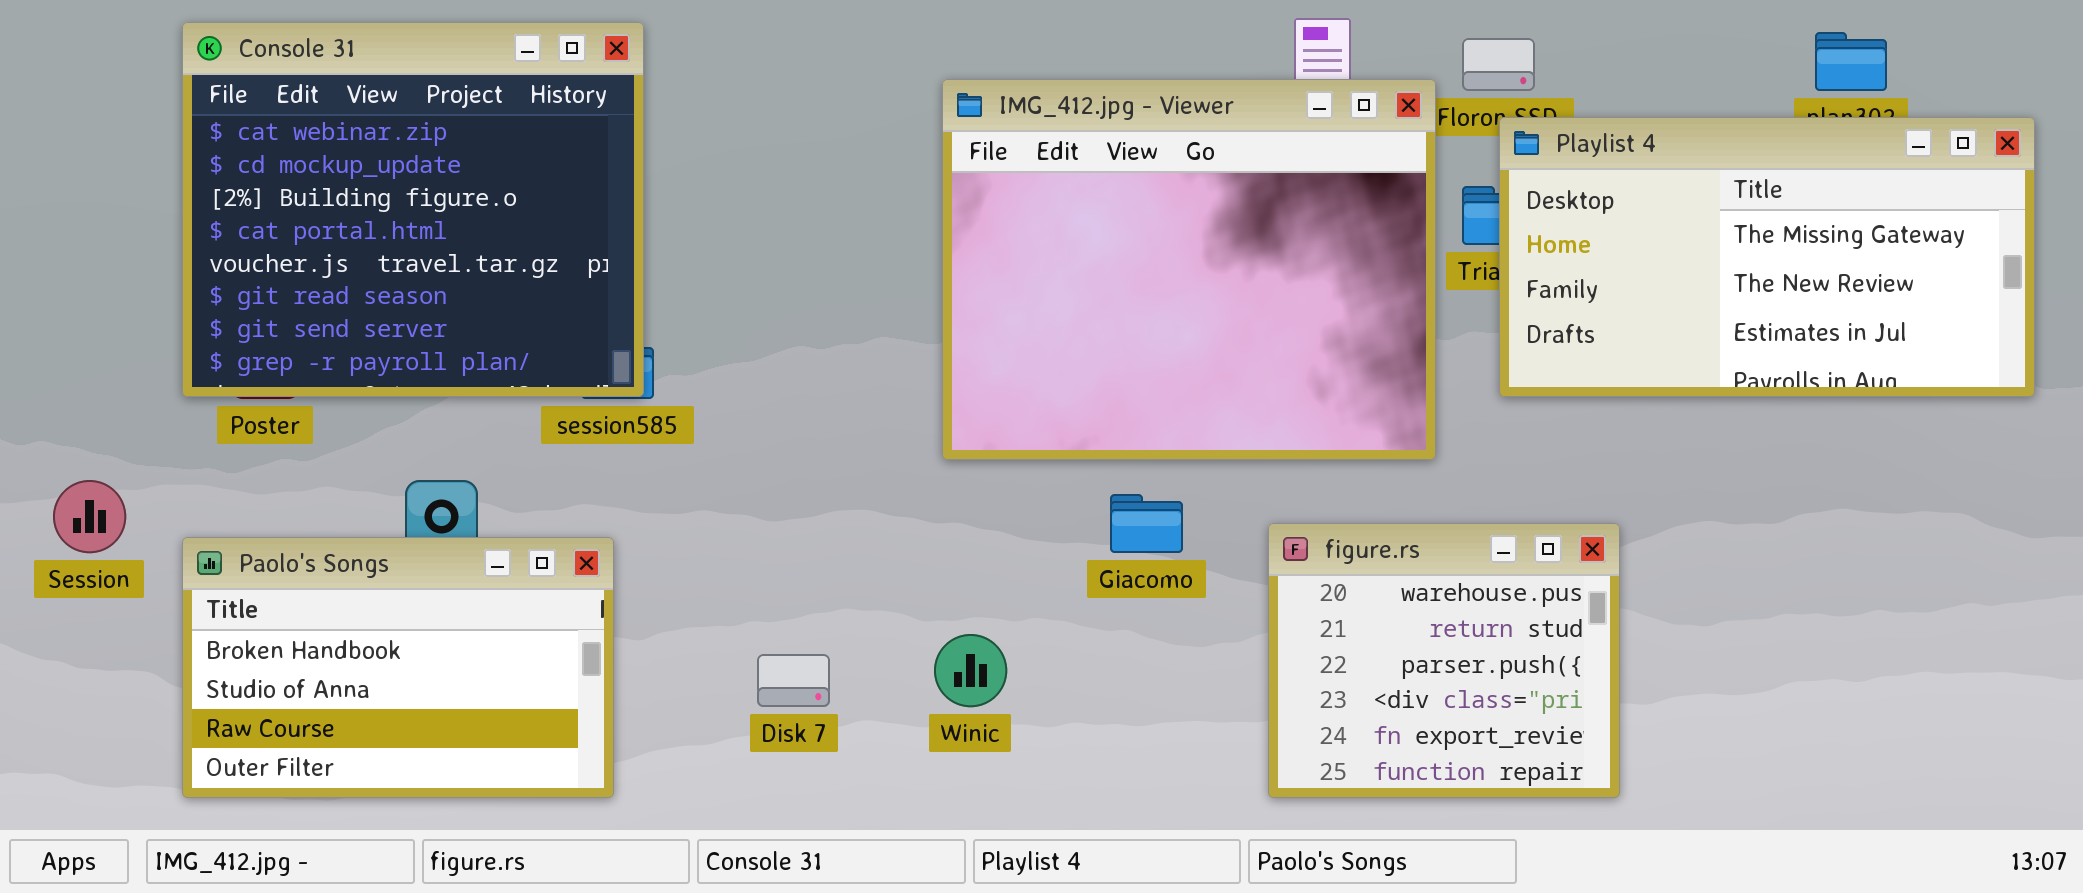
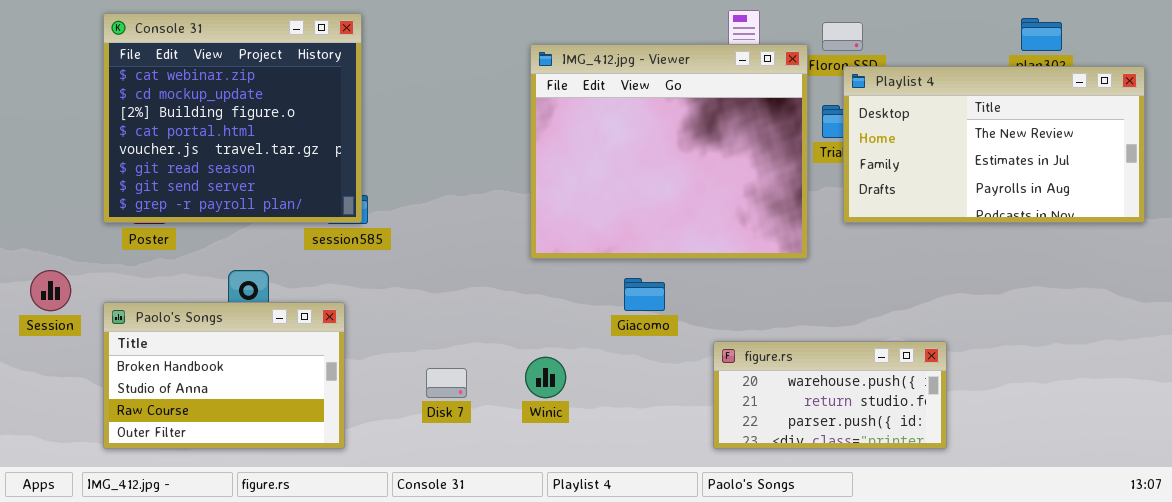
Playlist 4: [1499,117,2035,397] -> [843,66,1145,223], scrolled down 1 row
figure.rs: [1268,523,1620,798] -> [713,341,947,449], resized

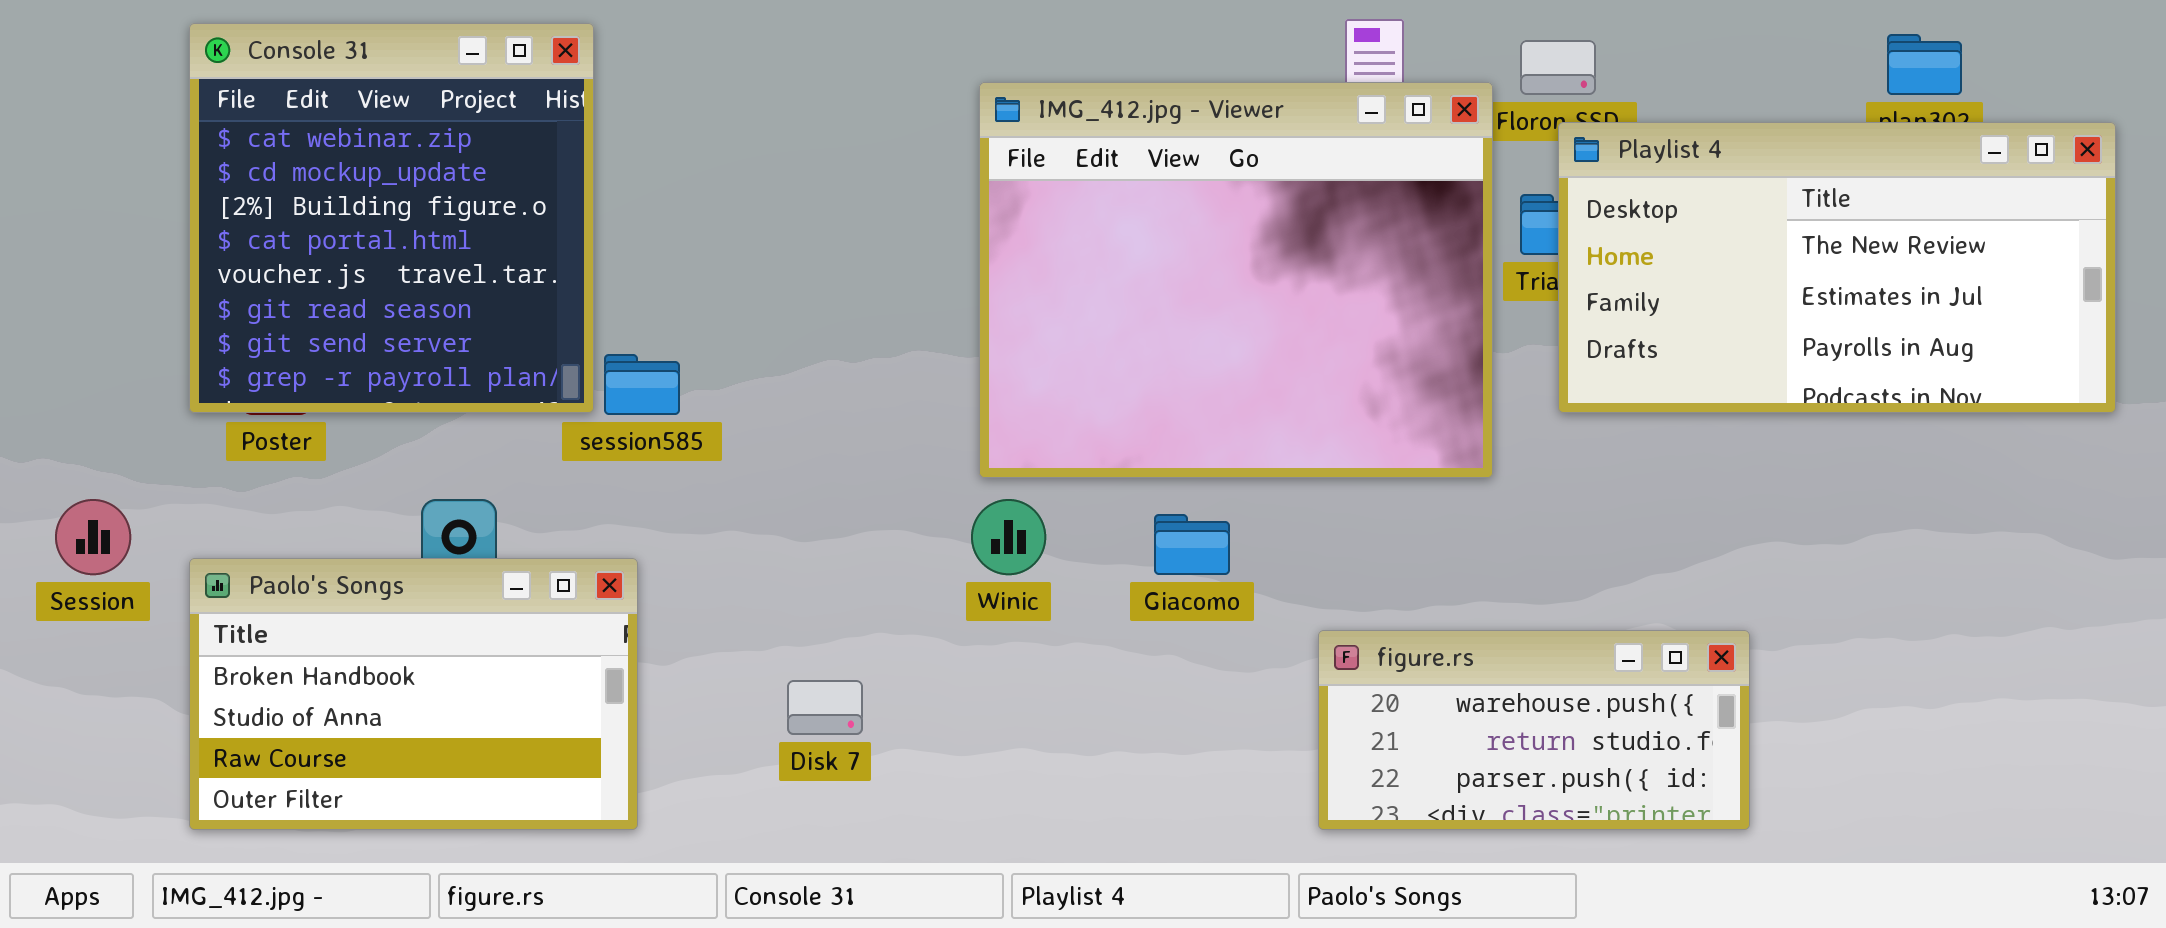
Console 31: [103,13,362,223] -> [189,23,594,413], resized
Winic: [525,357,566,398] -> [971,499,1046,575], moved

